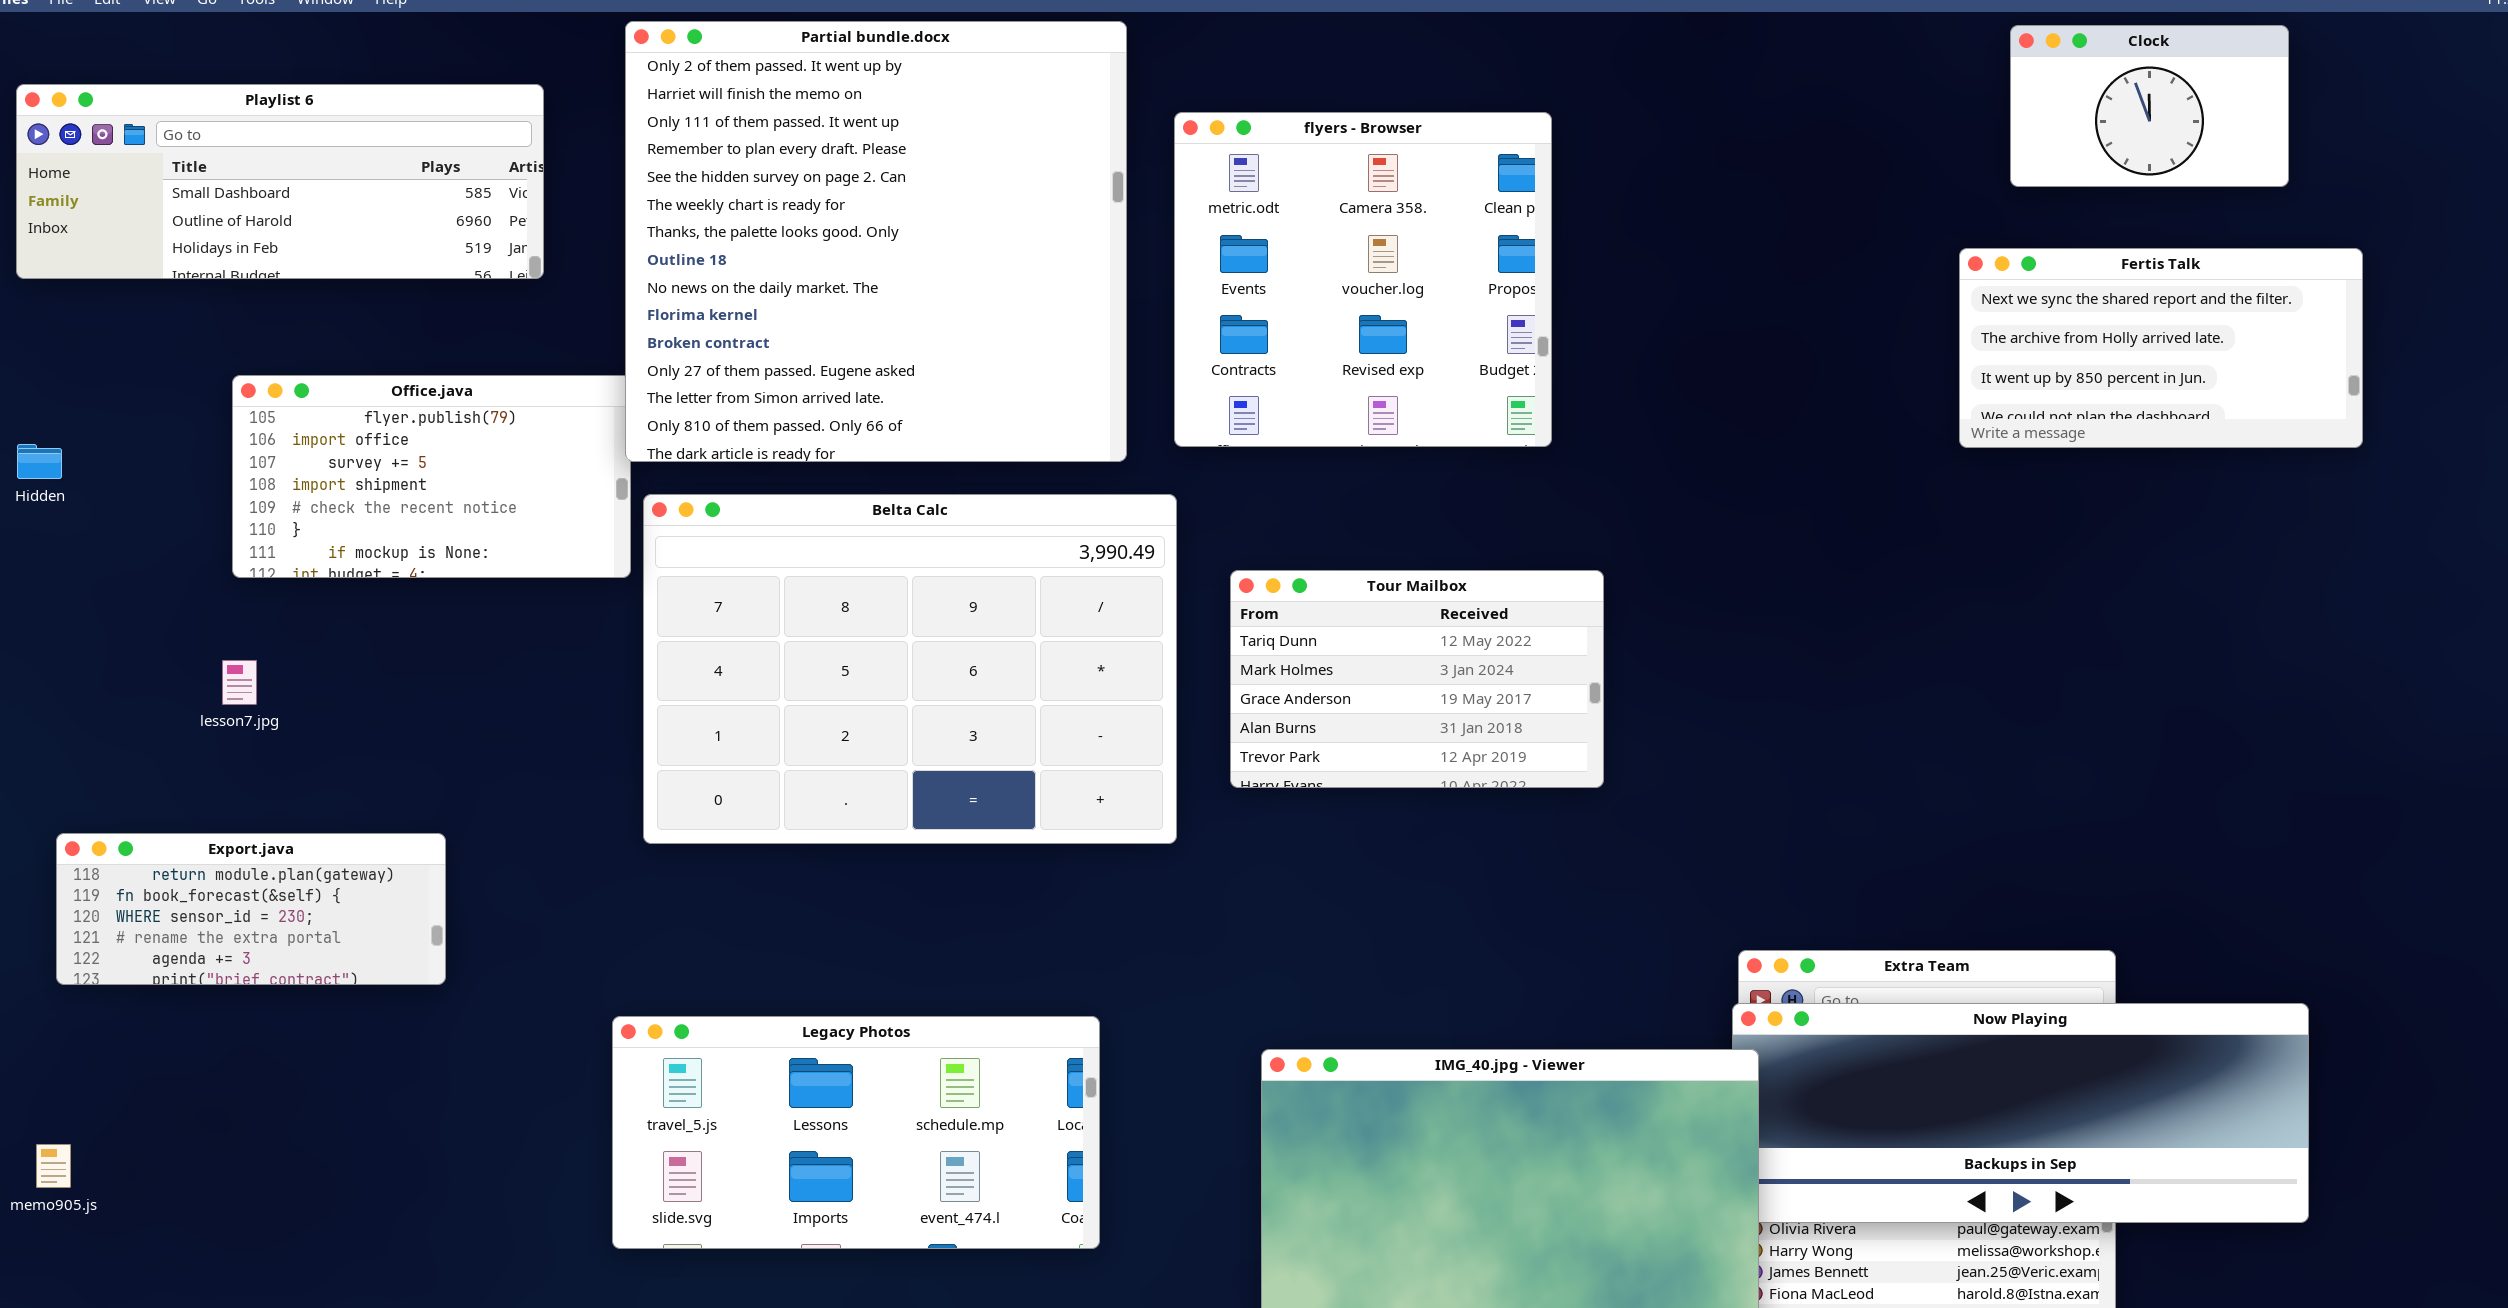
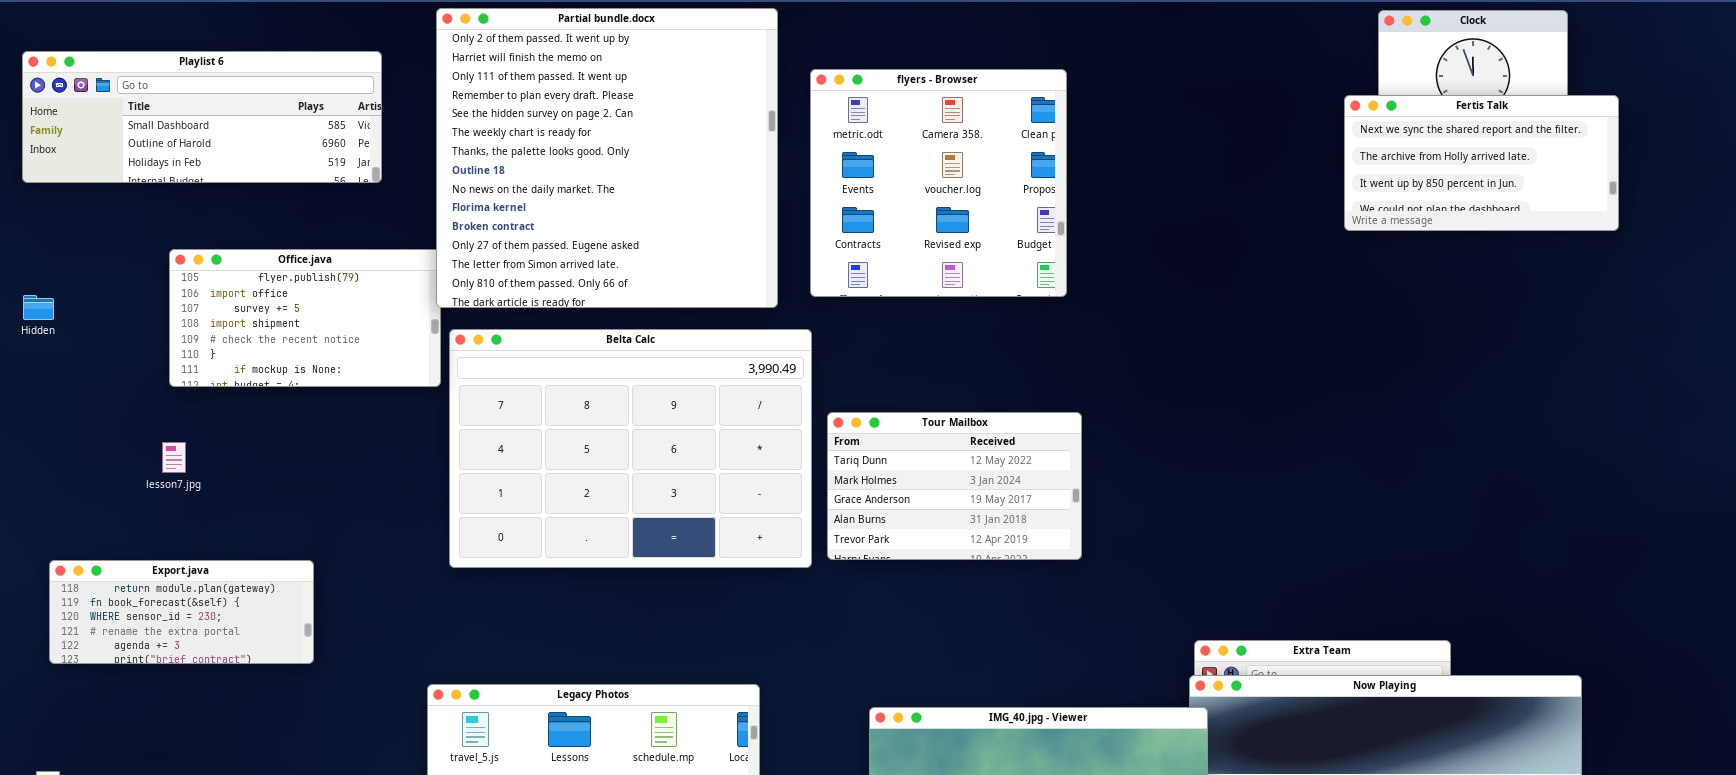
Fertis Talk: [1959,248,2363,448] -> [1344,95,1619,231], moved
Tour Mailbox: [1230,570,1604,788] -> [827,412,1082,560], moved

